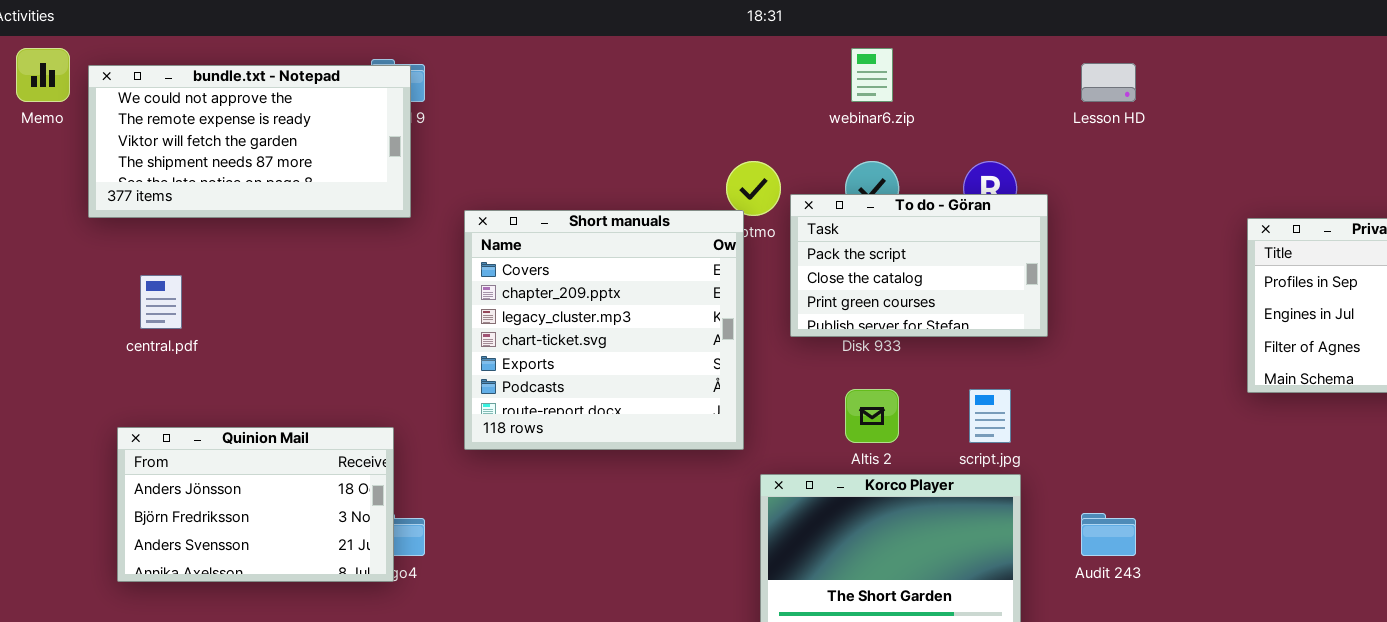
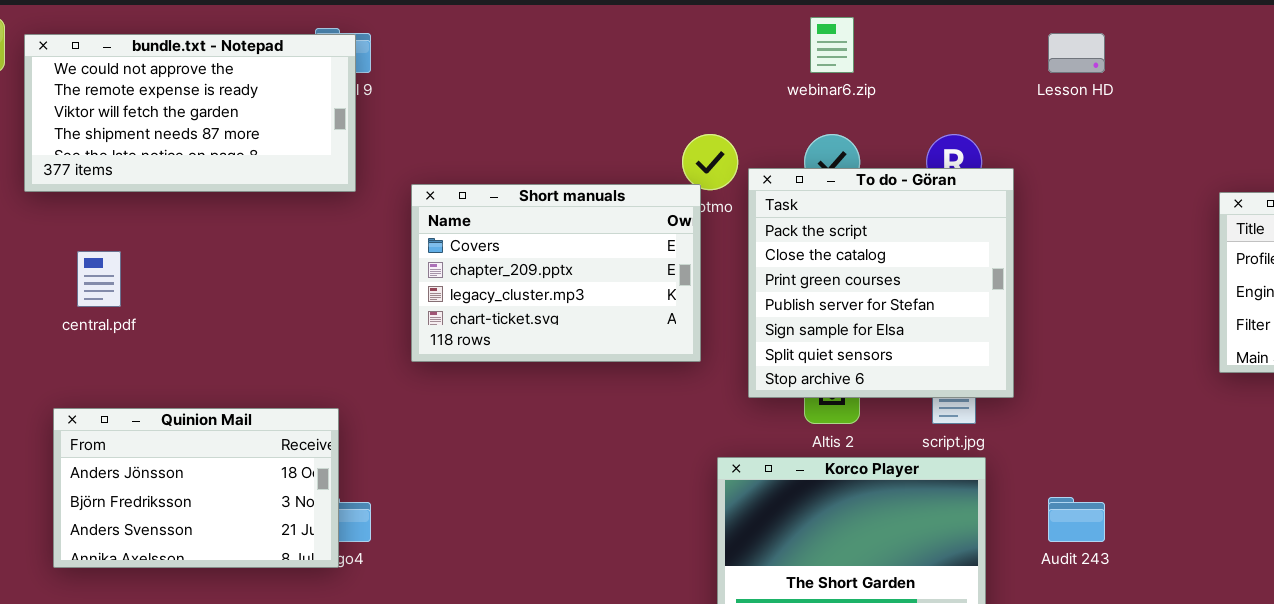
To do - Göran: [790,194,1048,337] -> [748,168,1014,398], resized
Short manuals: [464,210,744,450] -> [411,184,701,362], resized

